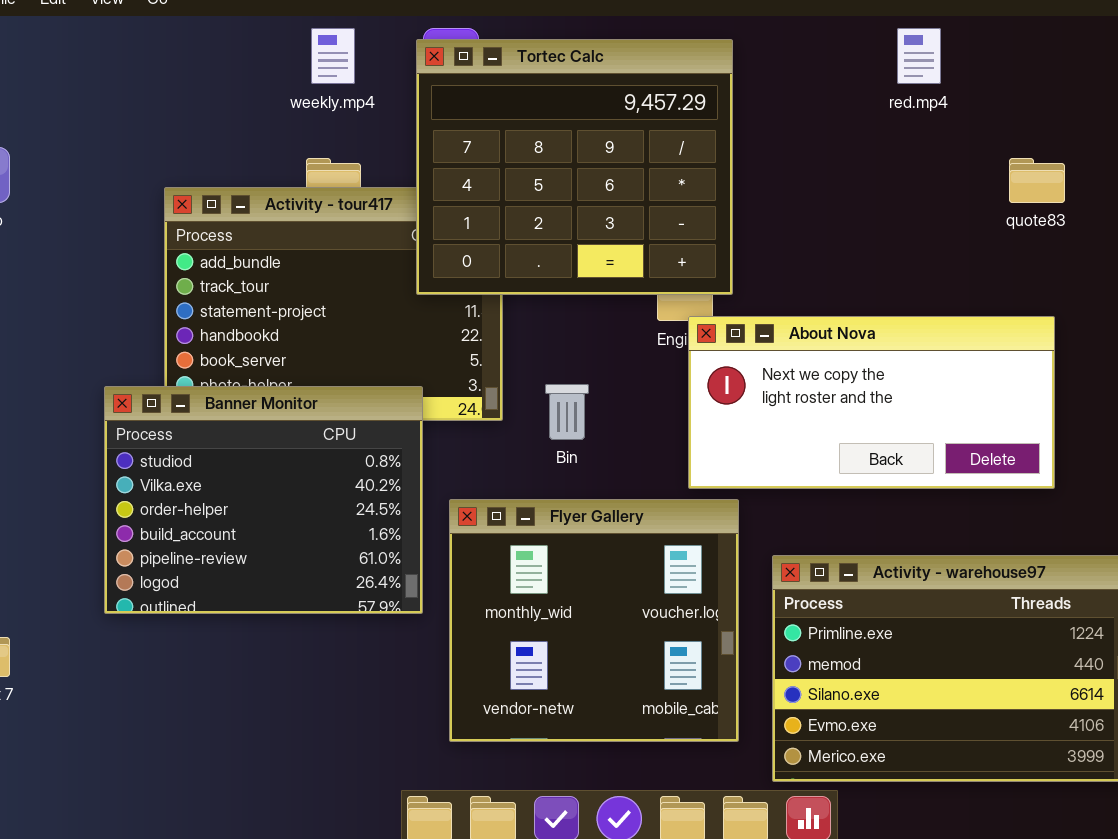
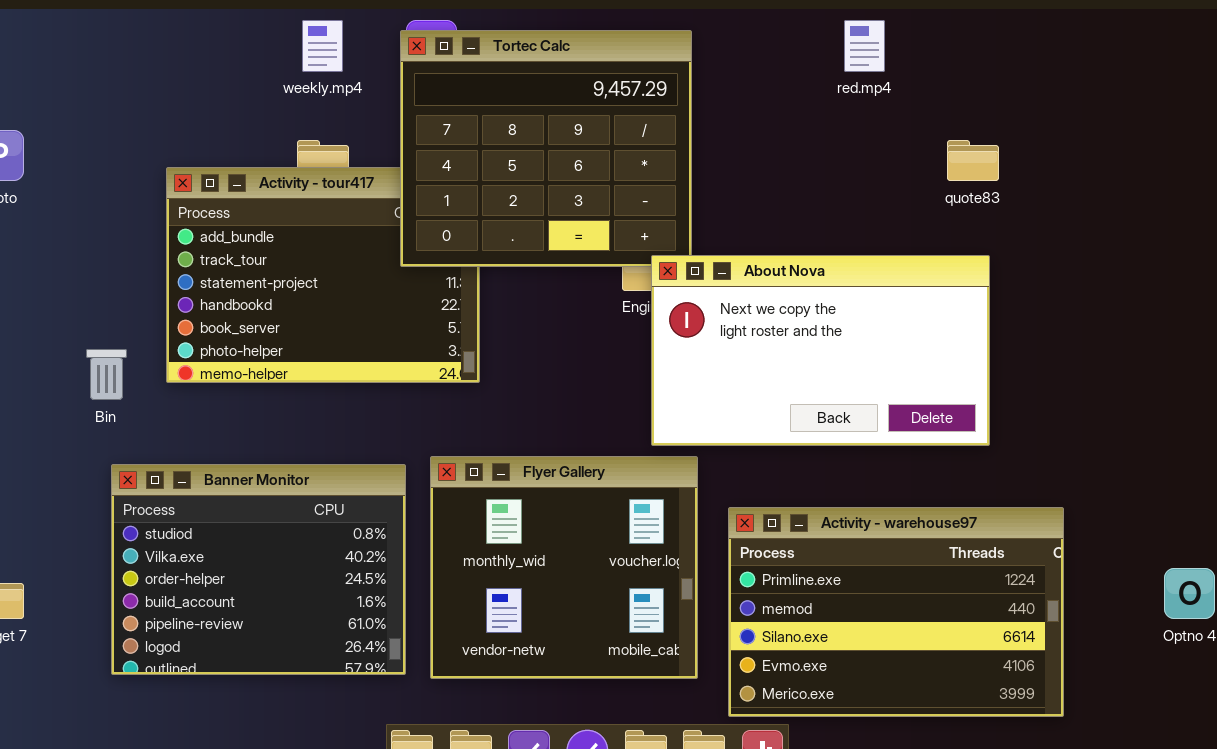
About Nova: [688,316,1055,489] -> [651,255,990,446], resized
Bin: [545,384,589,440] -> [86,349,127,400], moved
Banner Monitor: [104,386,423,614] -> [111,464,406,675], moved

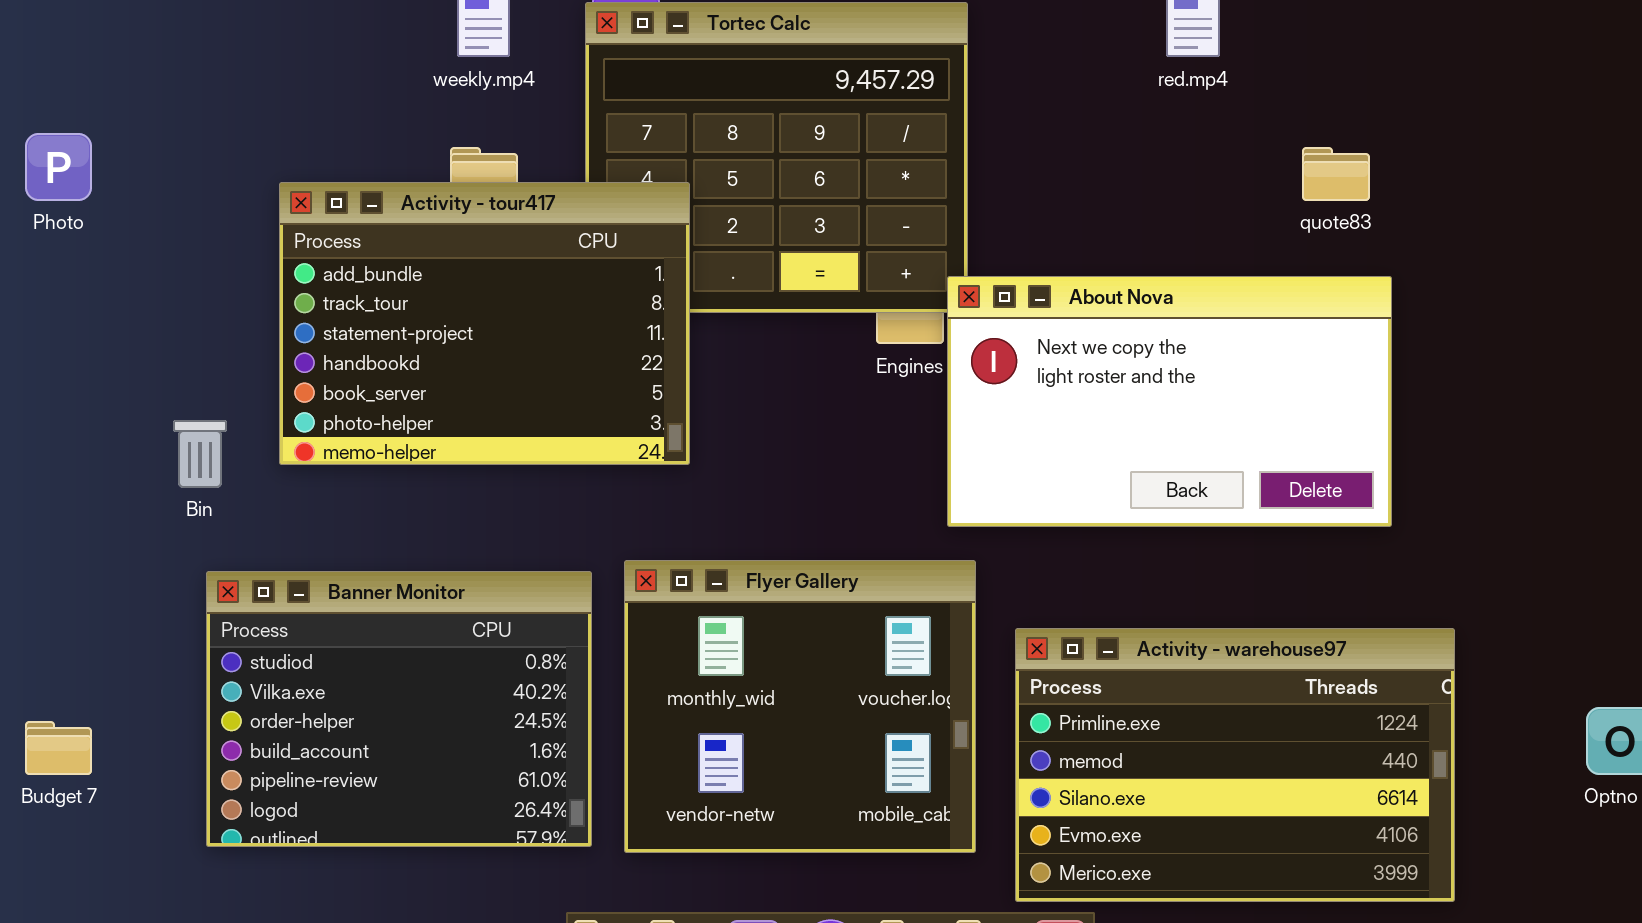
Activity - tour417: [166,167,480,383] -> [279,182,690,465], raised
About Nova: [651,255,990,446] -> [947,276,1392,527], moved

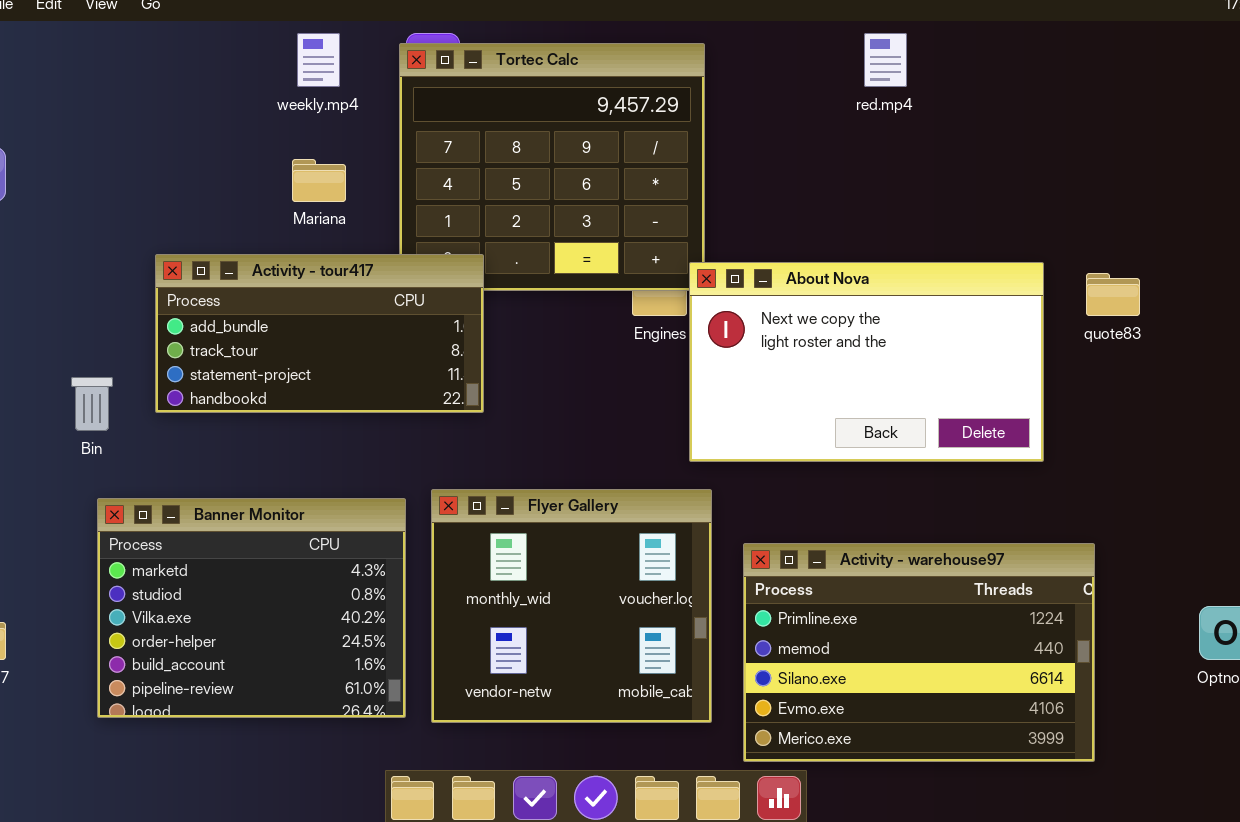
quote83: [1302,147,1370,201] -> [1086,273,1140,316], moved
Activity - tour417: [279,182,690,465] -> [155,254,484,413], resized
Banner Monitor: [206,571,592,847] -> [97,498,406,718], scrolled up 1 row

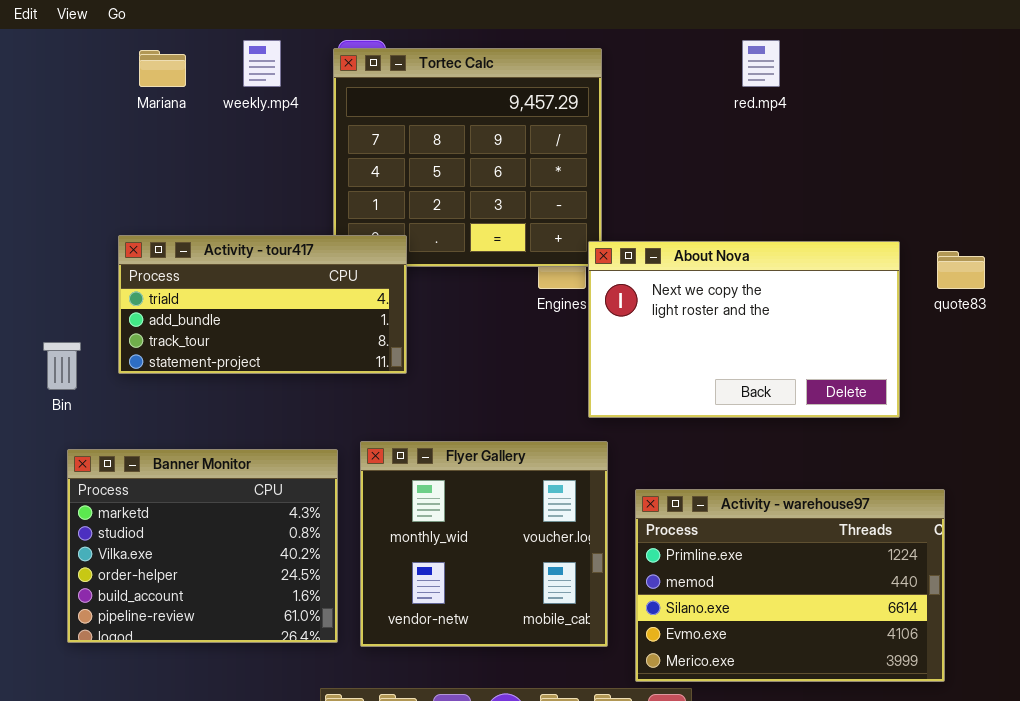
Mariana: [292,159,346,202] -> [139,50,186,87], moved
Activity - tour417: [155,254,484,413] -> [118,235,407,374], scrolled up 1 row

